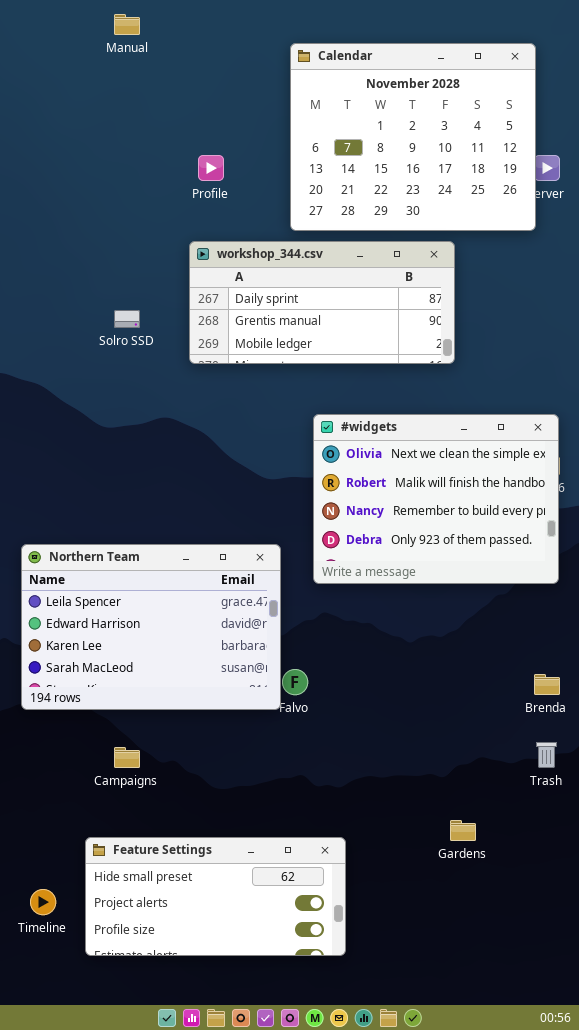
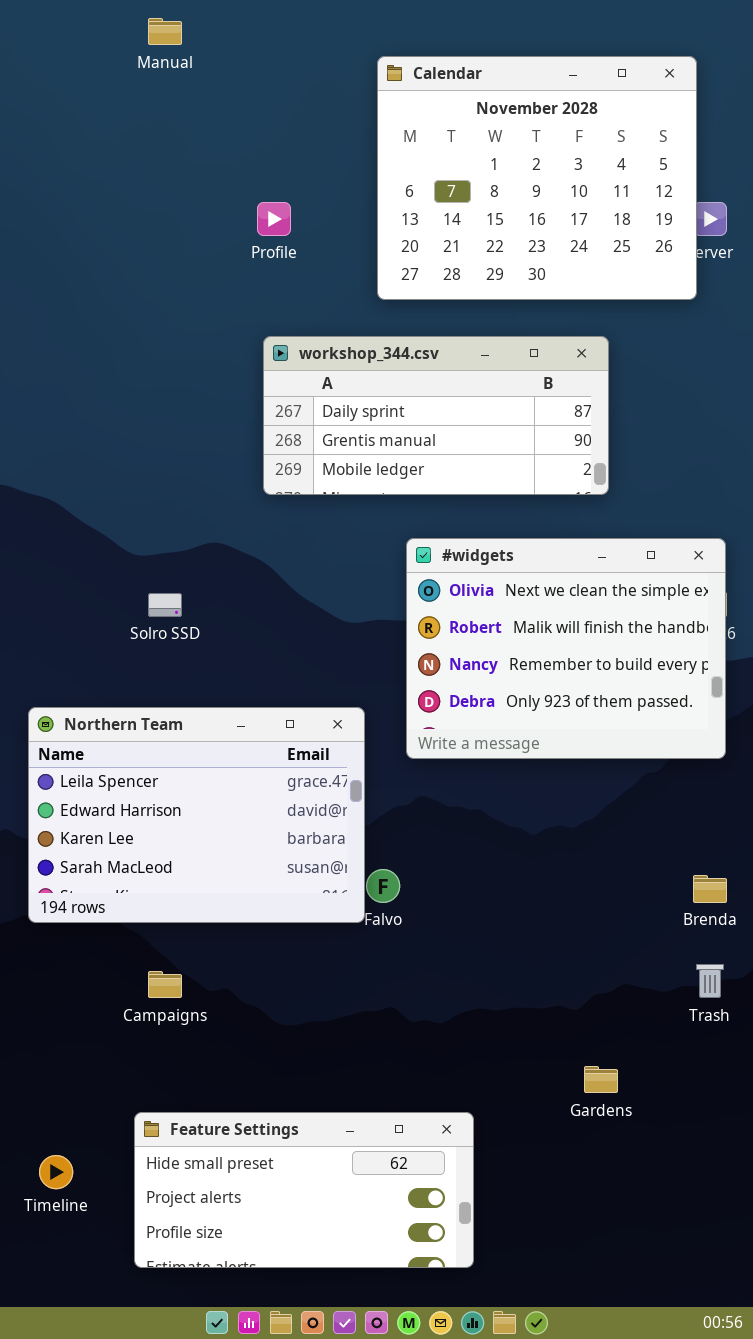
workshop_344.csv: [189,241,455,364] -> [263,336,609,495], moved
Solro SSD: [114,310,140,328] -> [148,593,182,617], moved
Feature Settings: [85,837,346,956] -> [134,1112,474,1268], moved

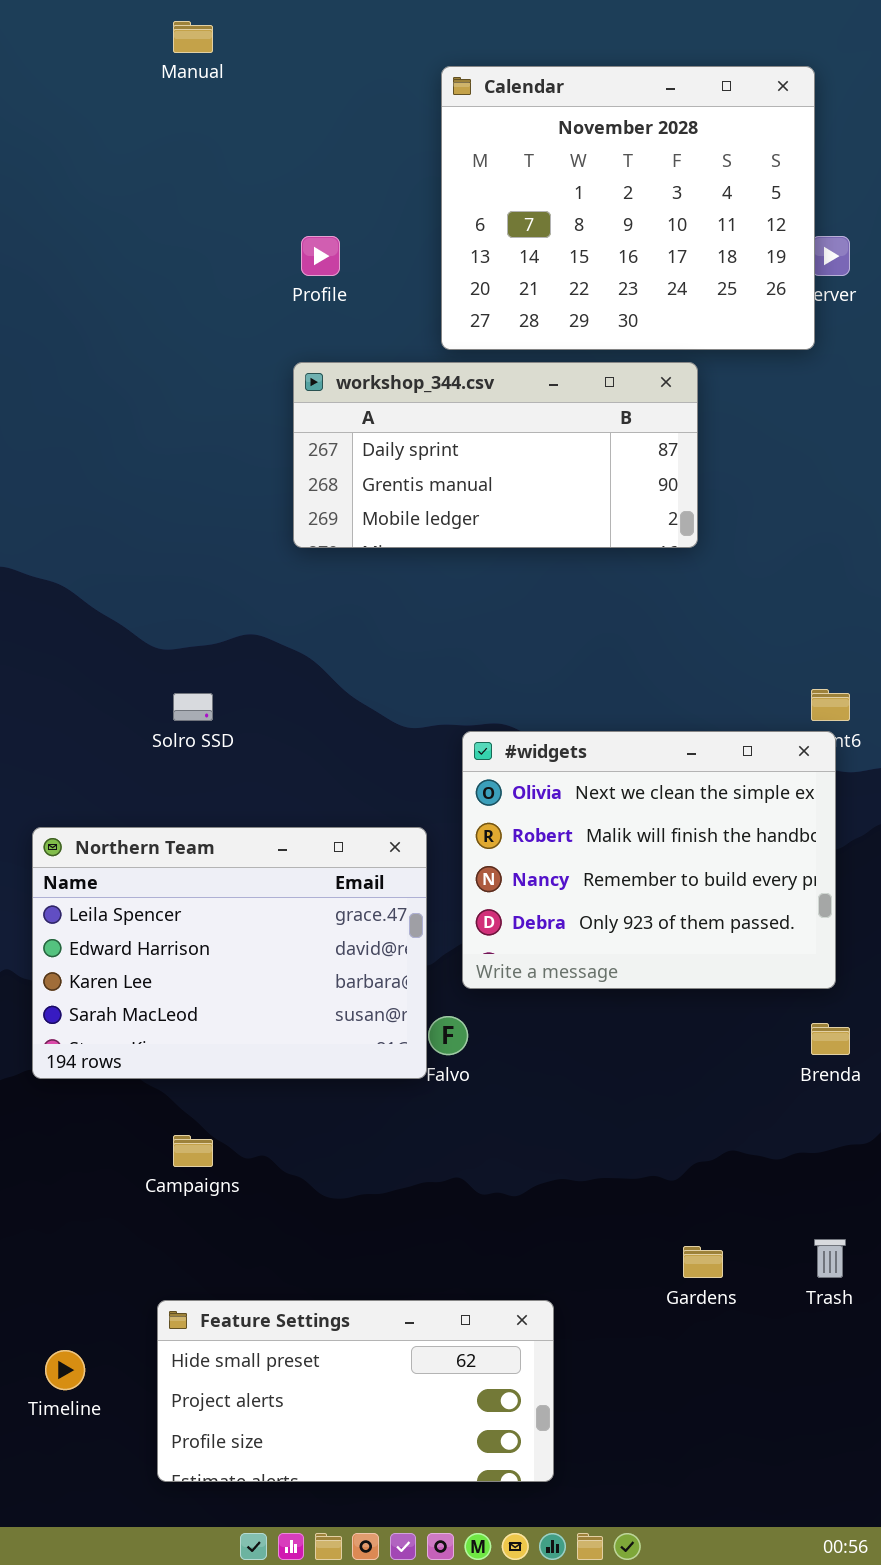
workshop_344.csv: [263,336,609,495] -> [293,362,698,548], moved
#widgets: [406,538,726,759] -> [462,731,836,989], moved
Trash: [696,964,724,998] -> [814,1239,846,1278], moved

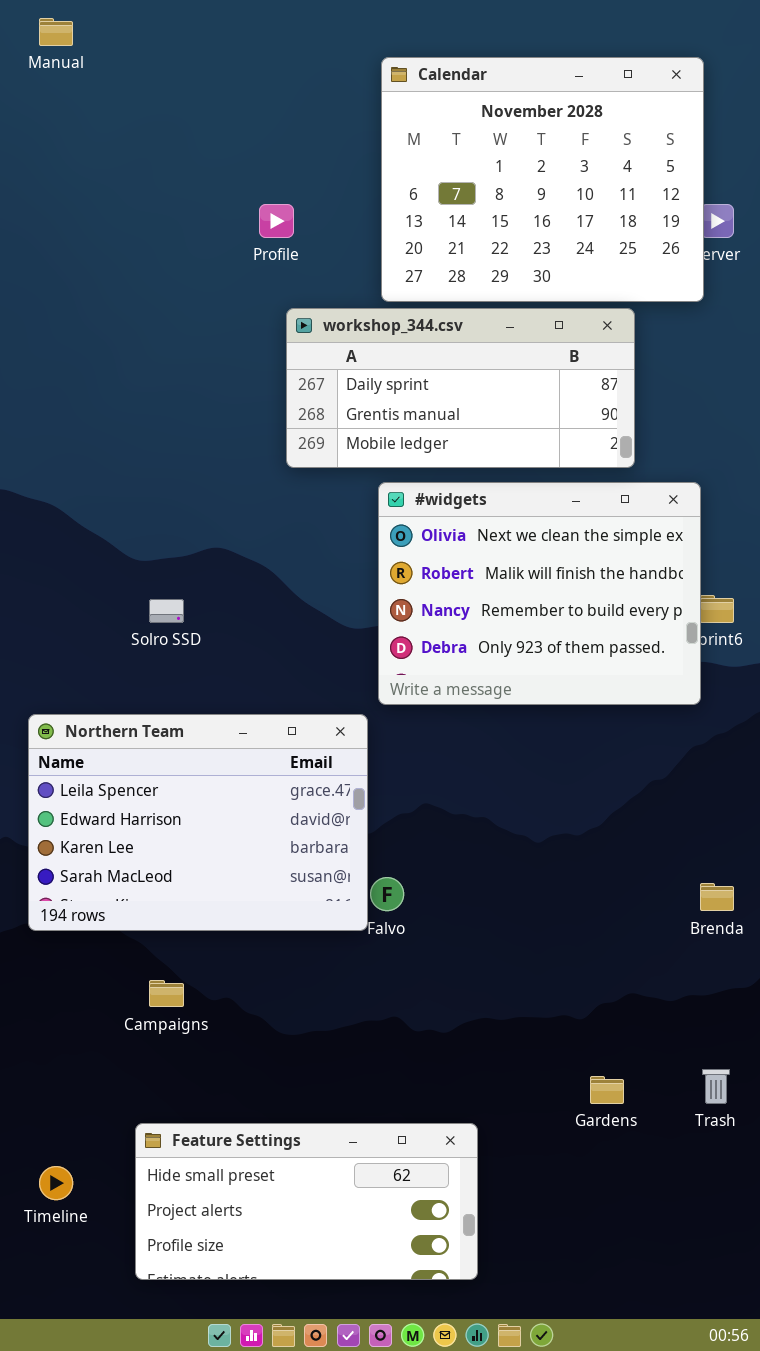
Manual: [173,21,213,53] -> [39,18,73,46], moved
workshop_344.csv: [293,362,698,548] -> [286,308,635,468], moved
#widgets: [462,731,836,989] -> [378,482,701,705], moved

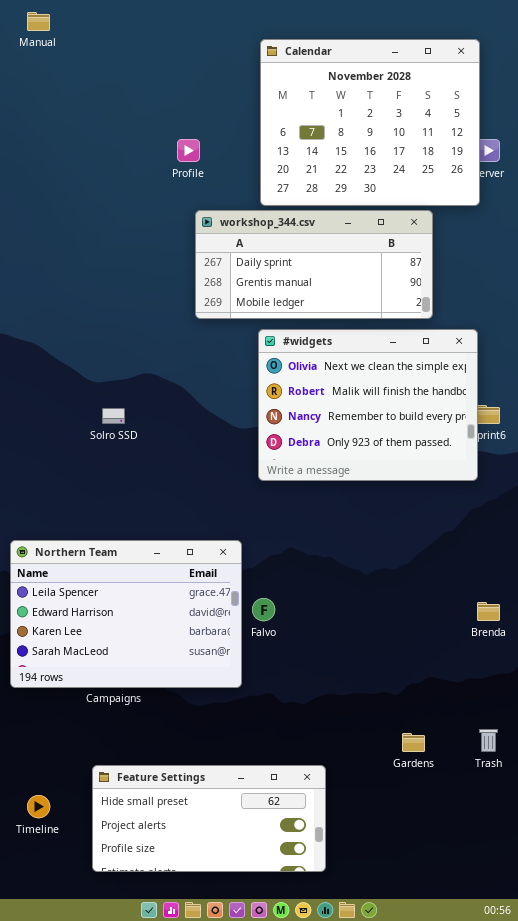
Northern Team: [28,714,368,931] -> [10,540,242,688], moved

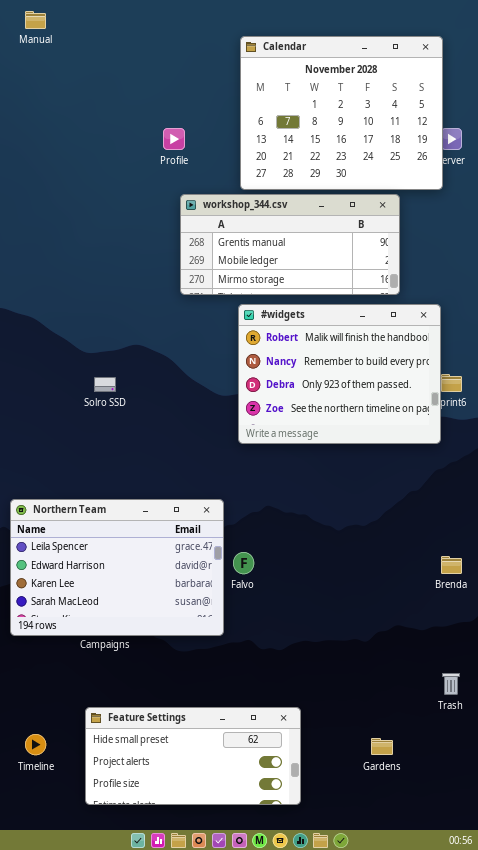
workshop_344.csv: [195,210,433,319] -> [180,194,400,295], scrolled down 1 row
#widgets: [258,329,478,481] -> [238,304,441,444], scrolled down 1 row
Gardens: [402,733,425,752] -> [371,738,393,755], moved

